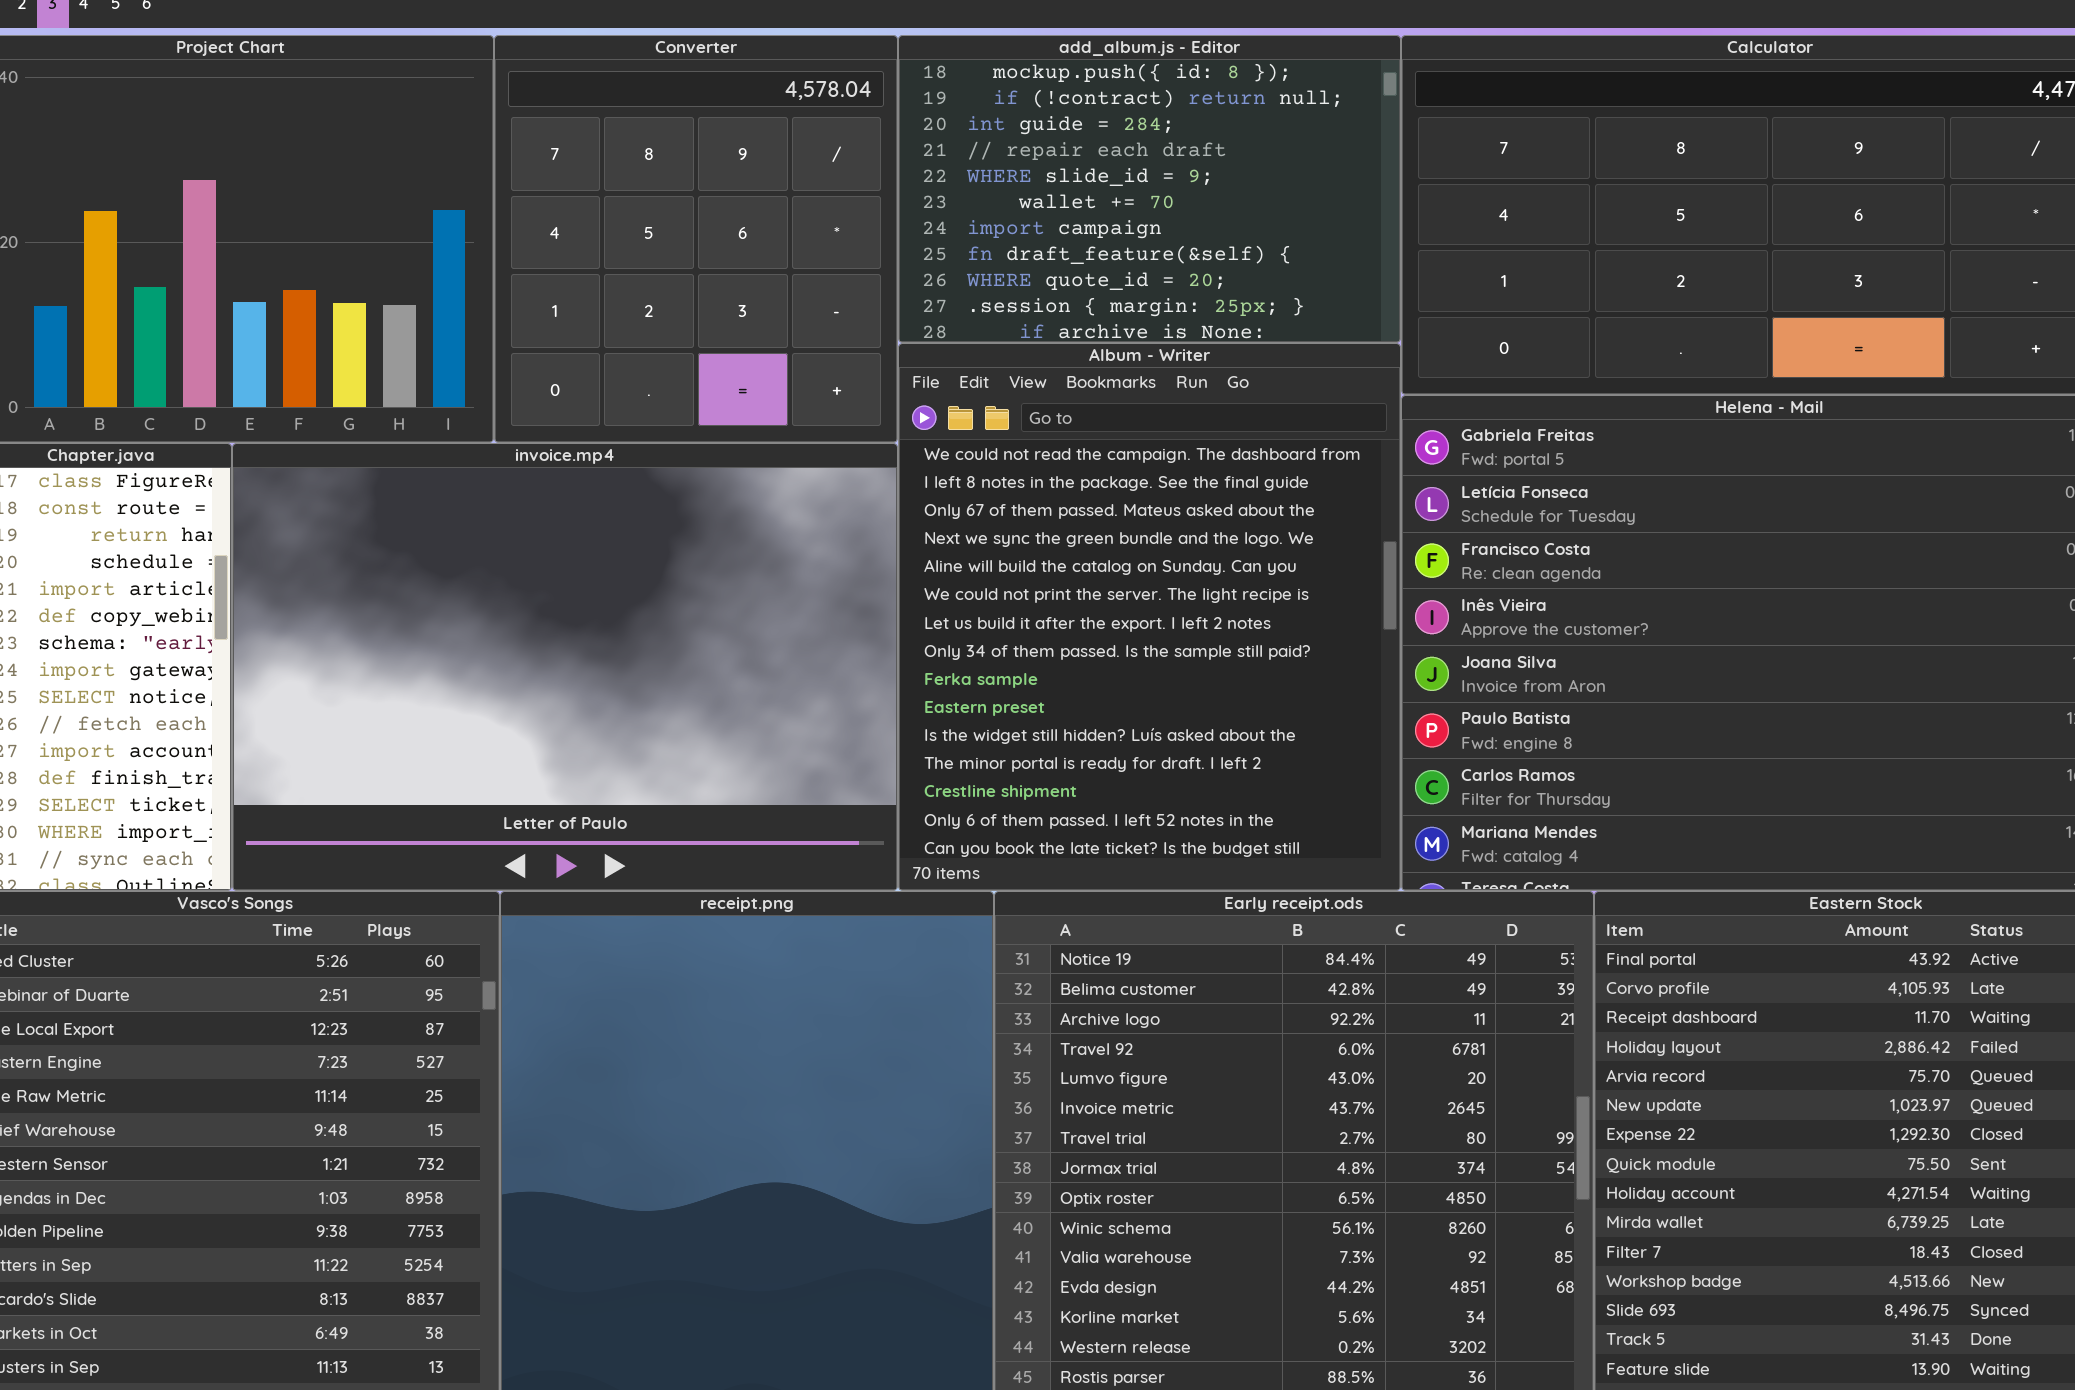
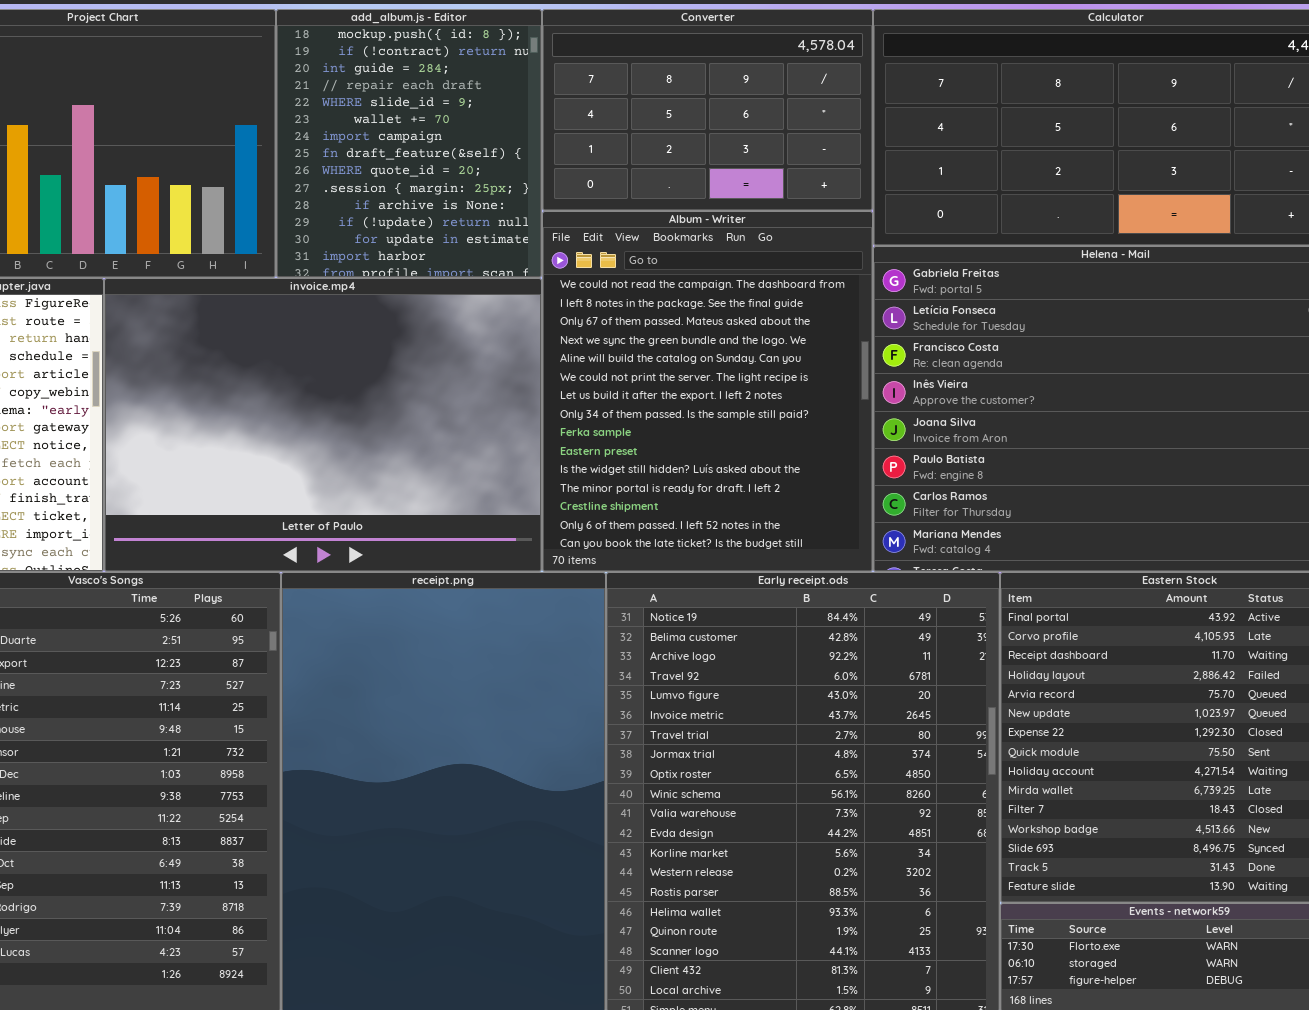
Converter: [494,35,898,443] -> [542,9,873,211], moved, resized
add_album.js - Editor: [898,35,1401,343] -> [276,9,542,278], moved, resized

